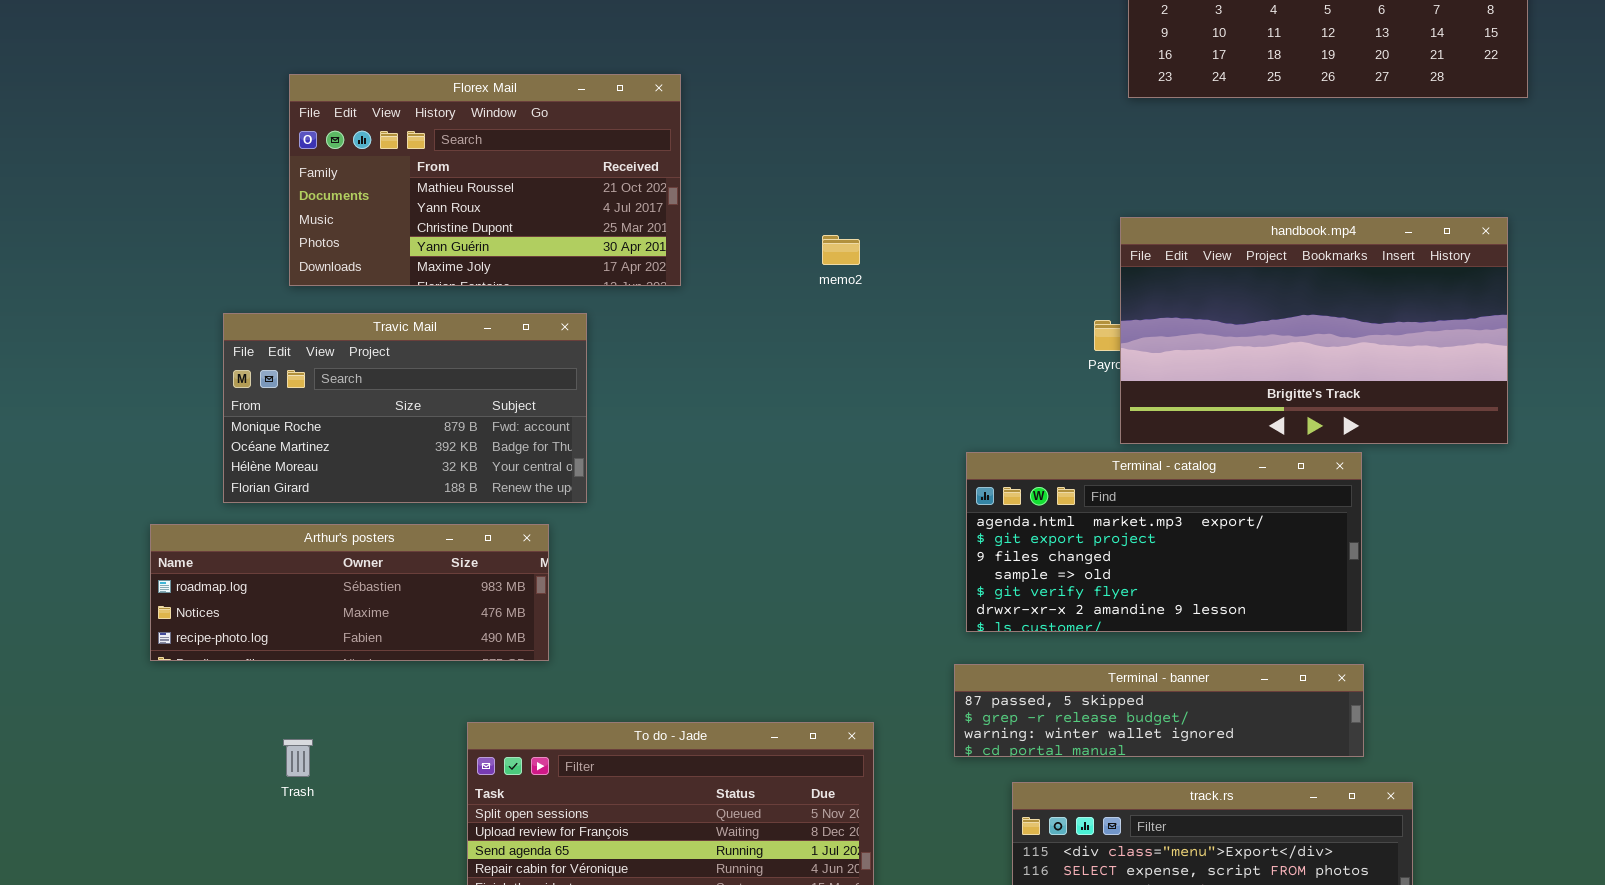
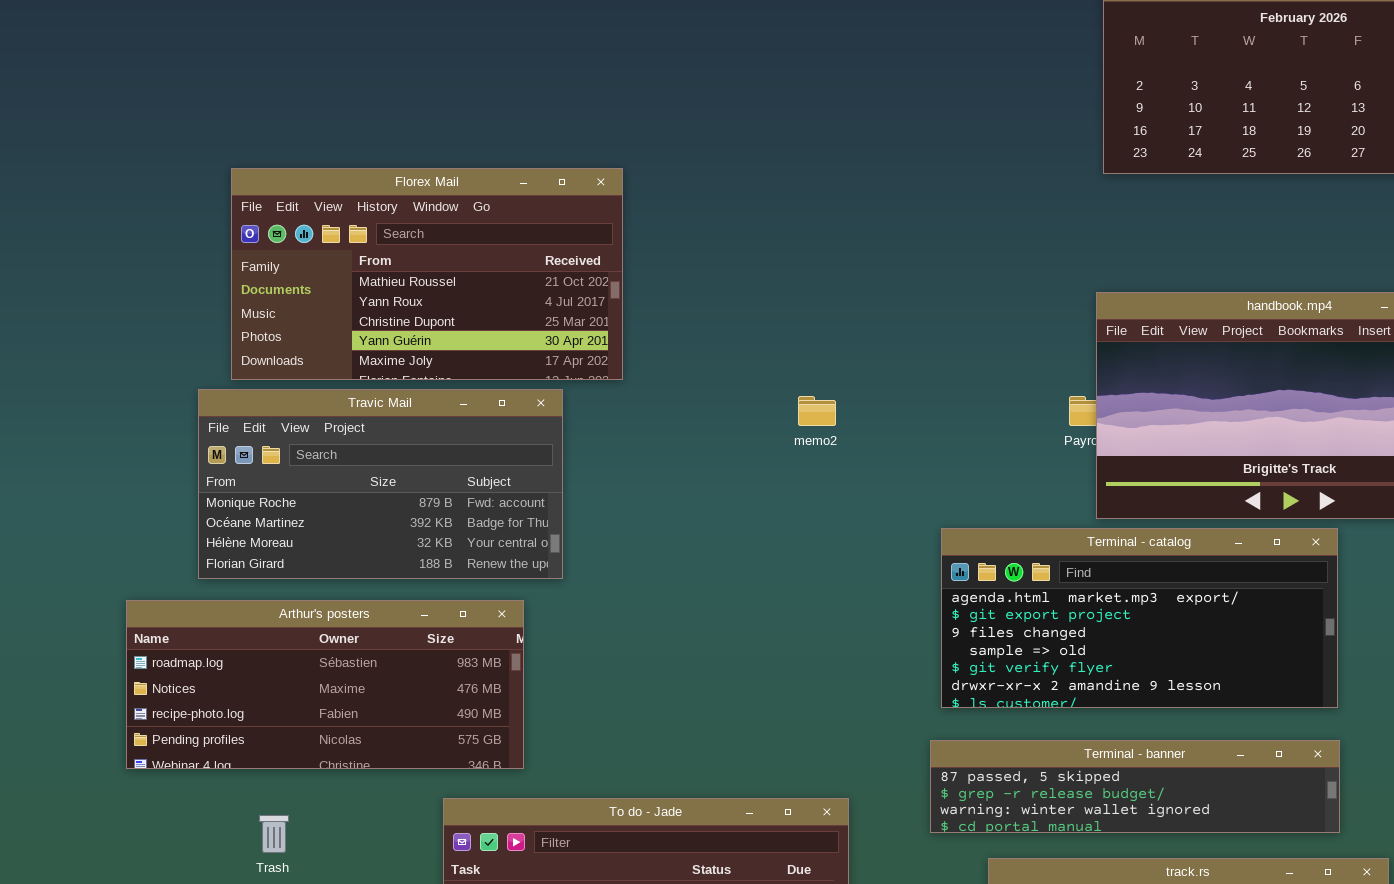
Florex Mail: [289,74,681,286] -> [231,168,623,380], moved
memo2: [822,235,860,265] -> [798,396,836,426], moved
Arthur's posters: [150,524,549,661] -> [126,600,524,769], resized

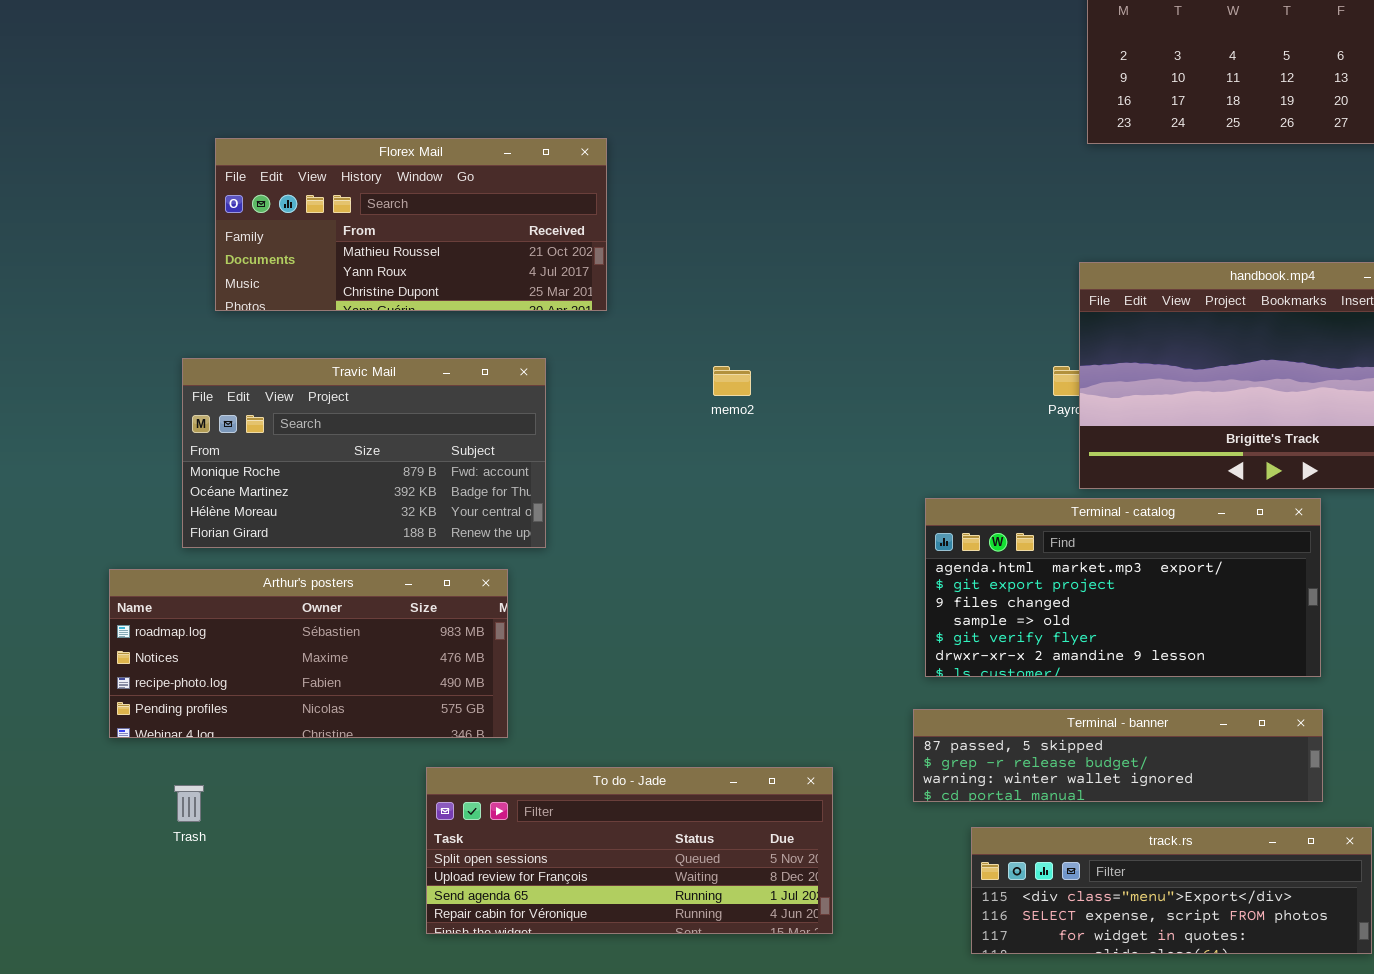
Florex Mail: [231,168,623,380] -> [215,138,607,311], resized
memo2: [798,396,836,426] -> [713,366,751,396], moved
Trash: [259,815,289,853] -> [174,785,204,822], moved

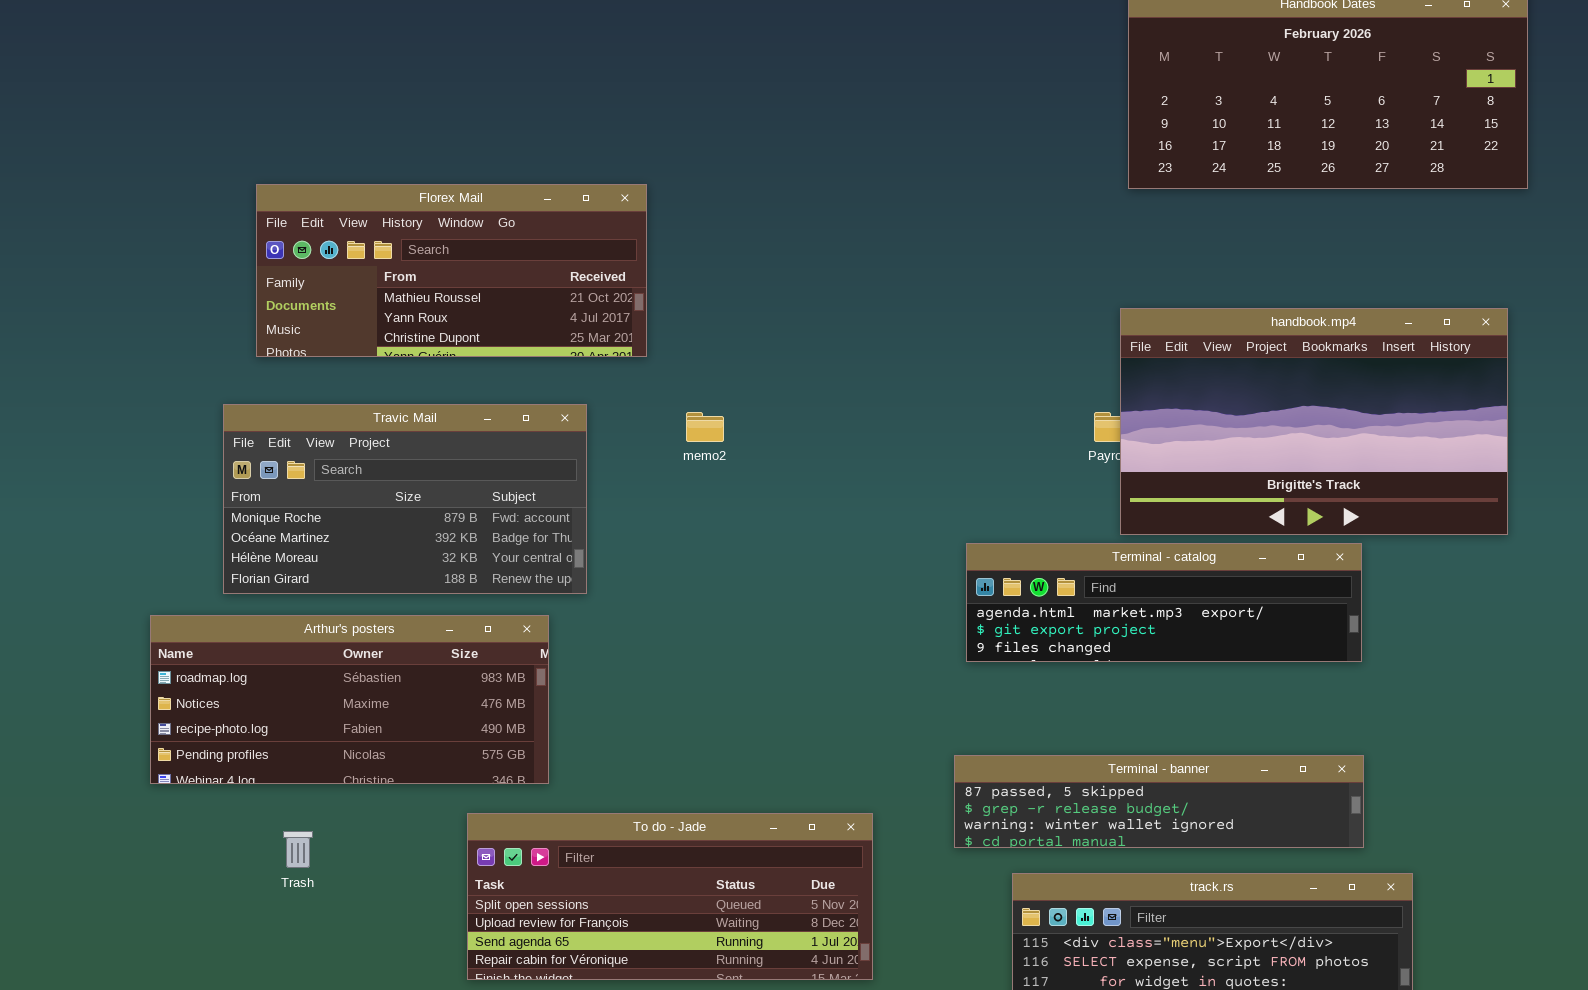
memo2: [713,366,751,396] -> [686,412,724,442], moved
Terminal - catalog: [925,498,1321,677] -> [966,543,1362,662], resized
Trash: [174,785,204,822] -> [283,831,313,868], moved

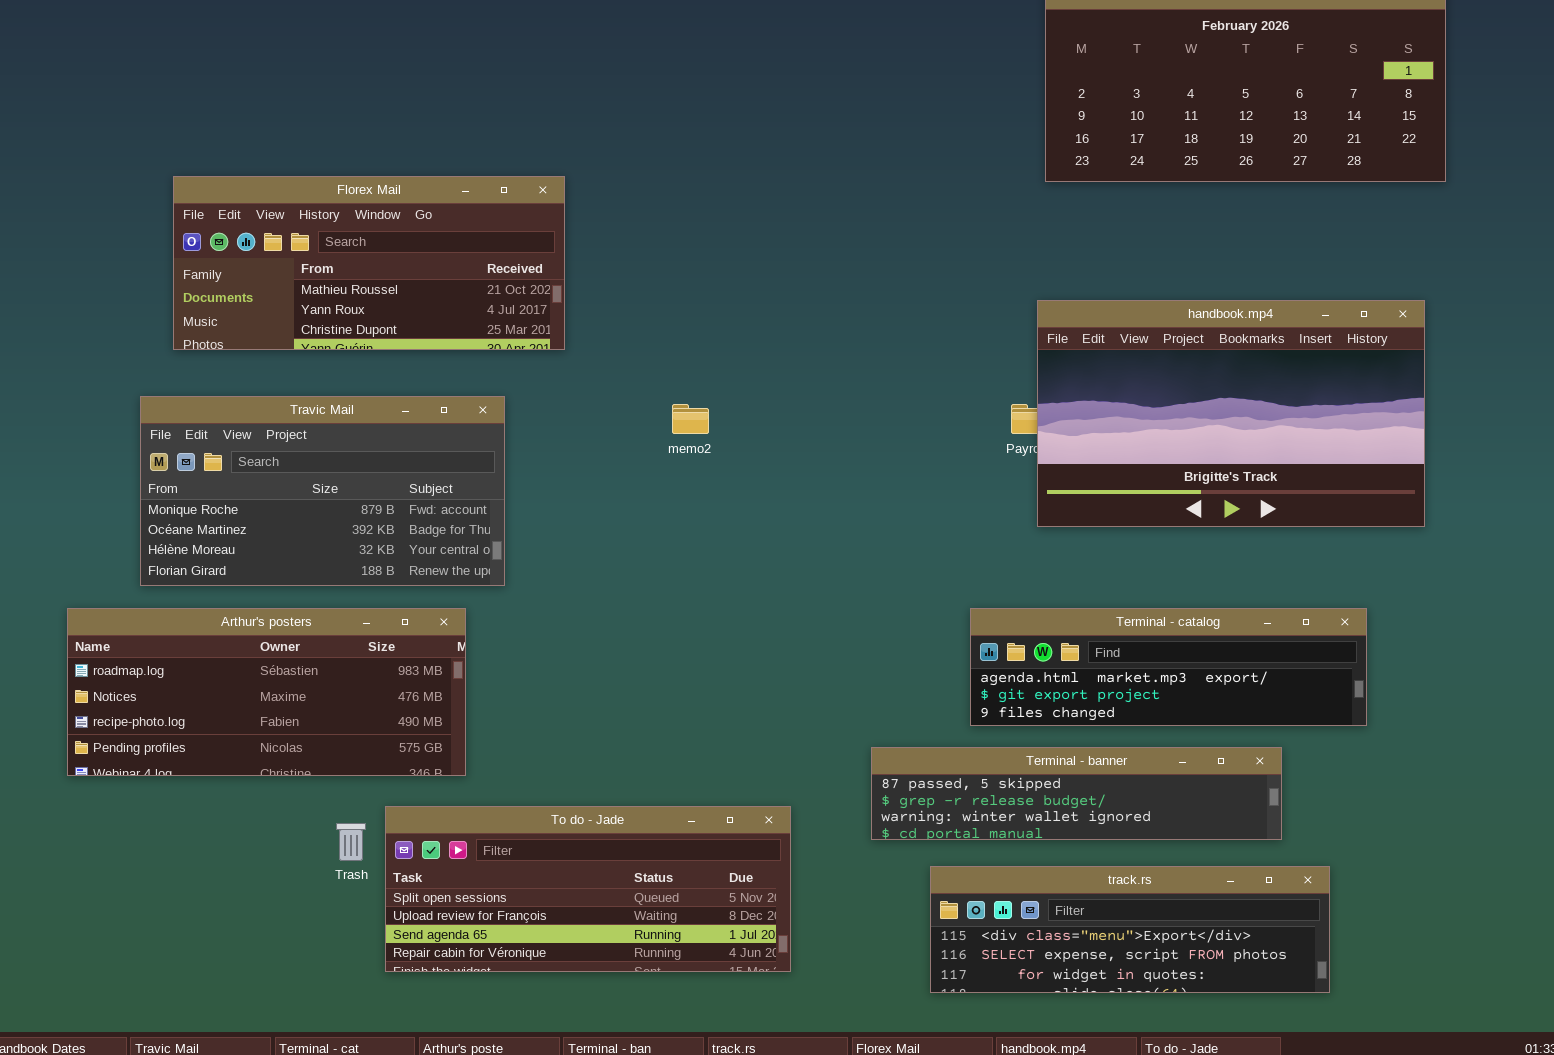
memo2: [686,412,724,442] -> [672,404,709,434], moved
Terminal - catalog: [966,543,1362,662] -> [970,608,1367,726], moved
Trash: [283,831,313,868] -> [336,823,366,861], moved

